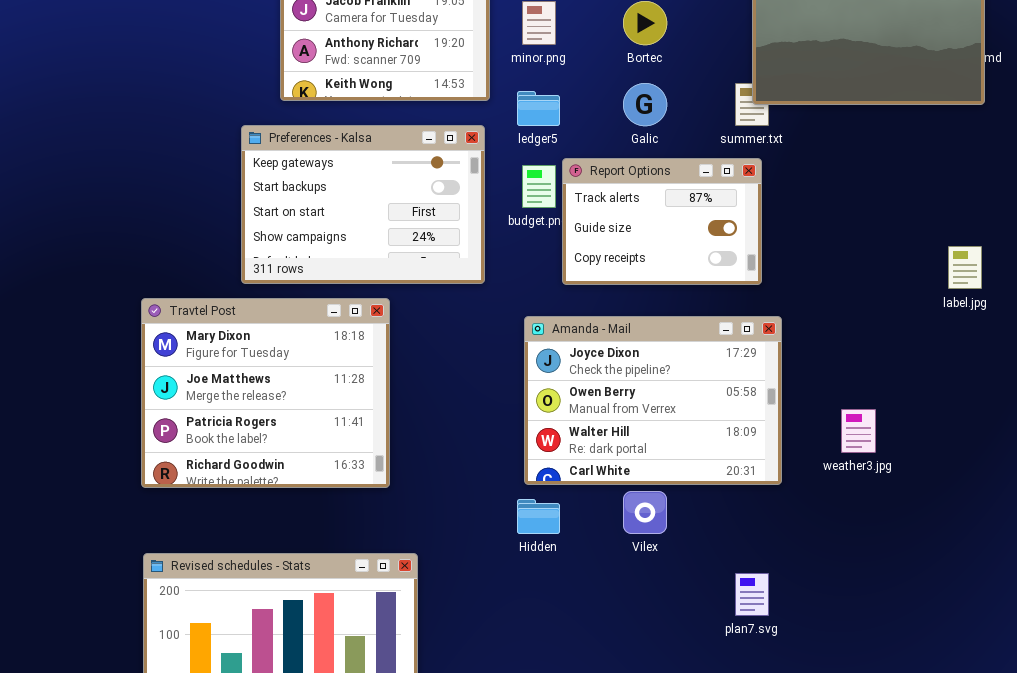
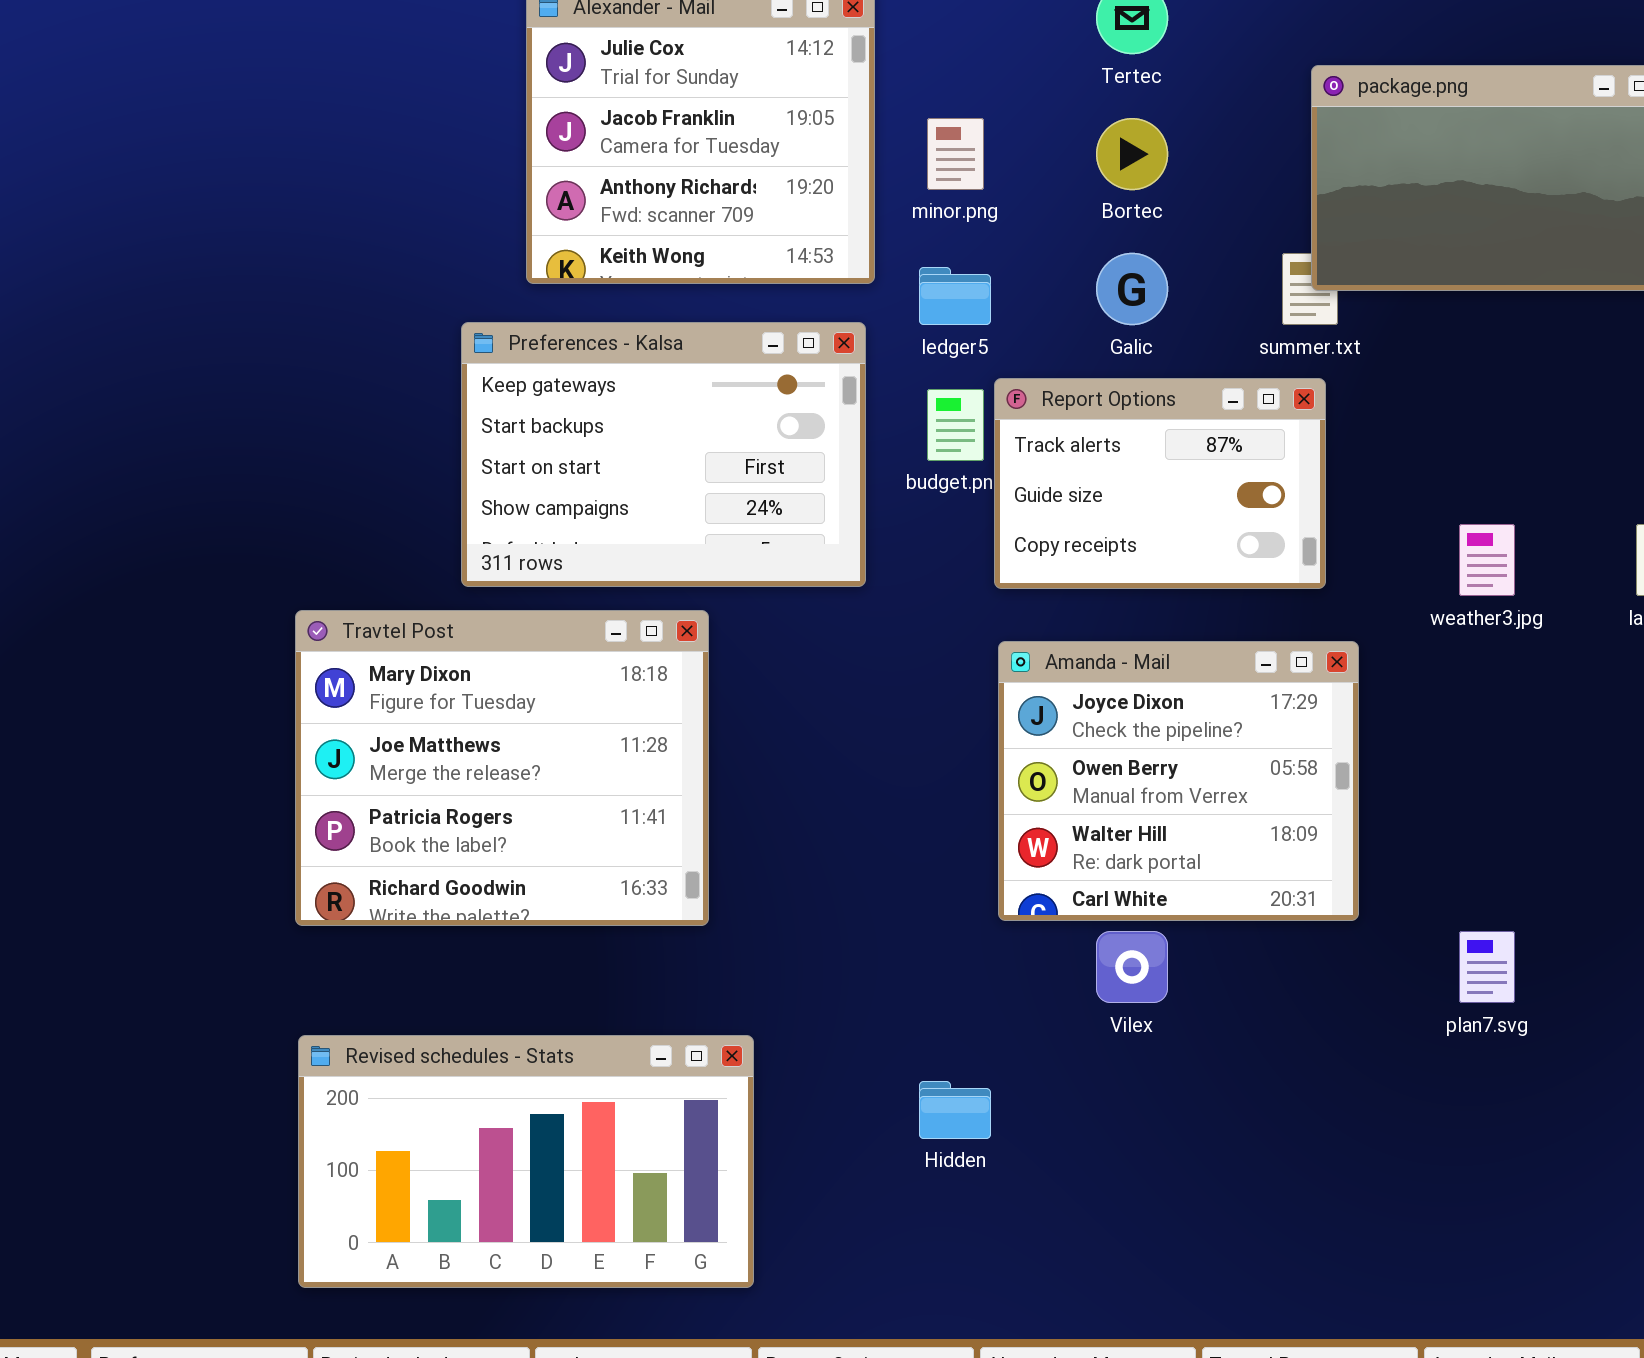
Amanda - Mail: [524,316,782,485] -> [998,641,1359,921], resized
weather3.jpg: [841,409,876,453] -> [1459,524,1515,596], moved
Hidden: [517,499,560,534] -> [919,1081,991,1139], moved
plan7.svg: [735,573,769,616] -> [1459,931,1515,1003], moved

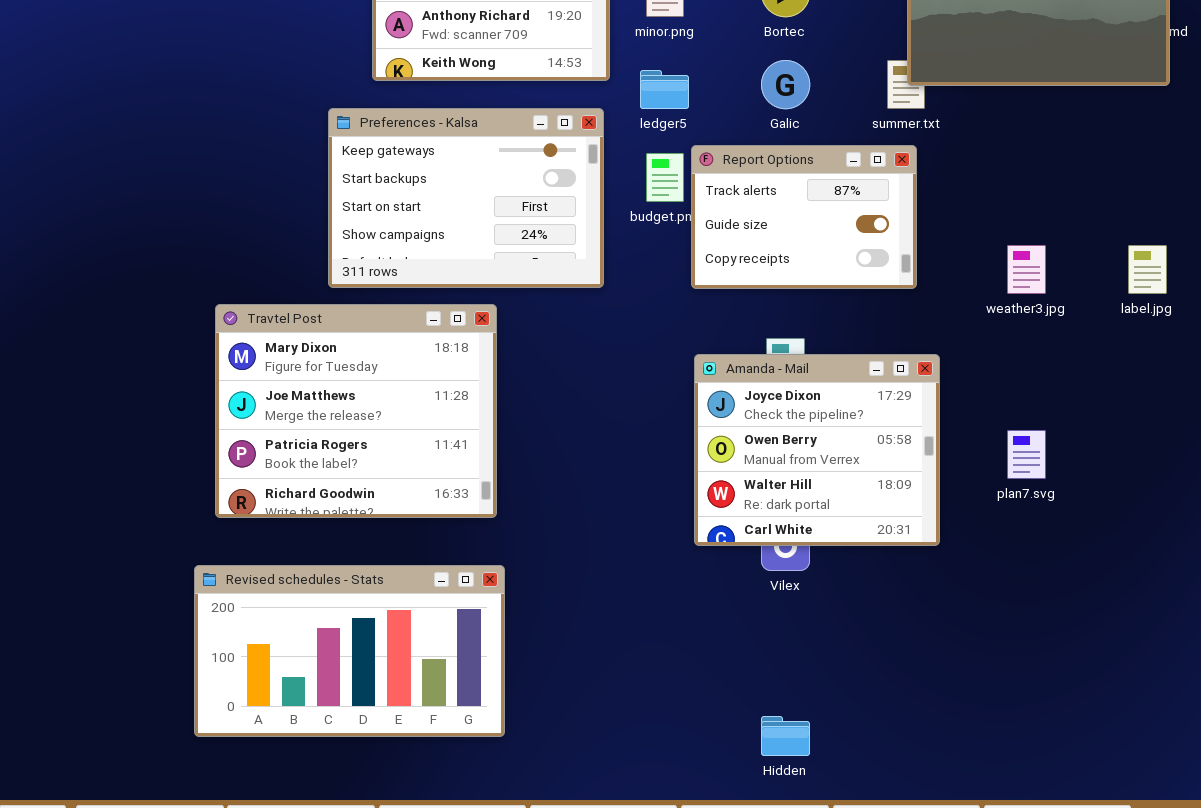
Amanda - Mail: [998,641,1359,921] -> [694,354,940,546], moved
plan7.svg: [1459,931,1515,1003] -> [1007,430,1046,479], moved
Revised schedules - Stats: [298,1035,754,1288] -> [194,565,505,737], moved
Hidden: [919,1081,991,1139] -> [761,716,810,756], moved

